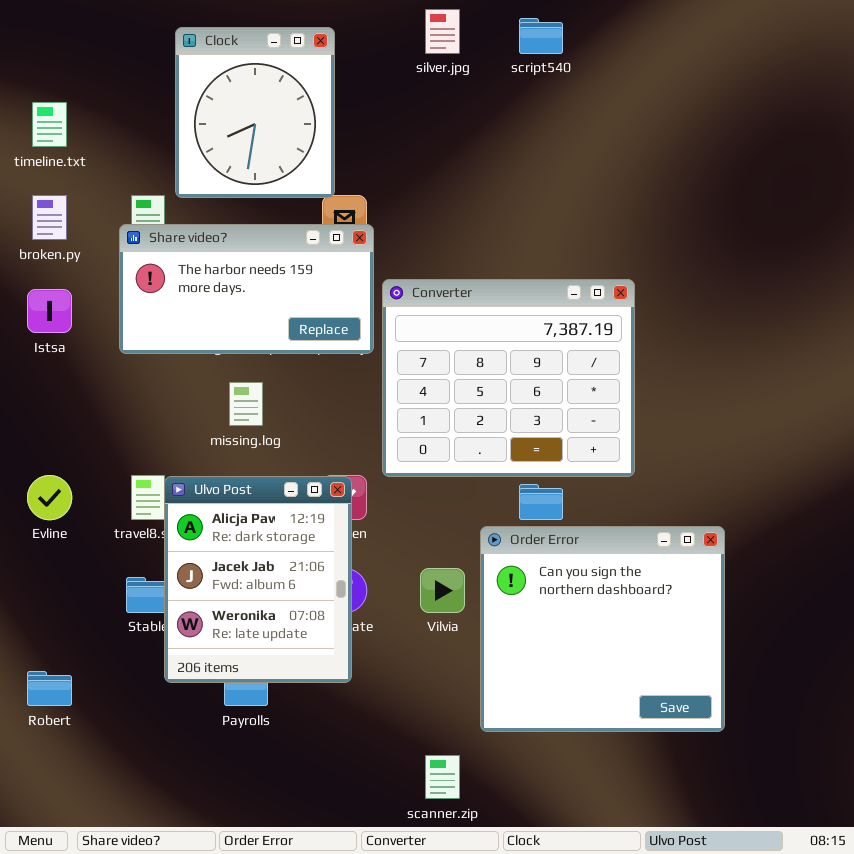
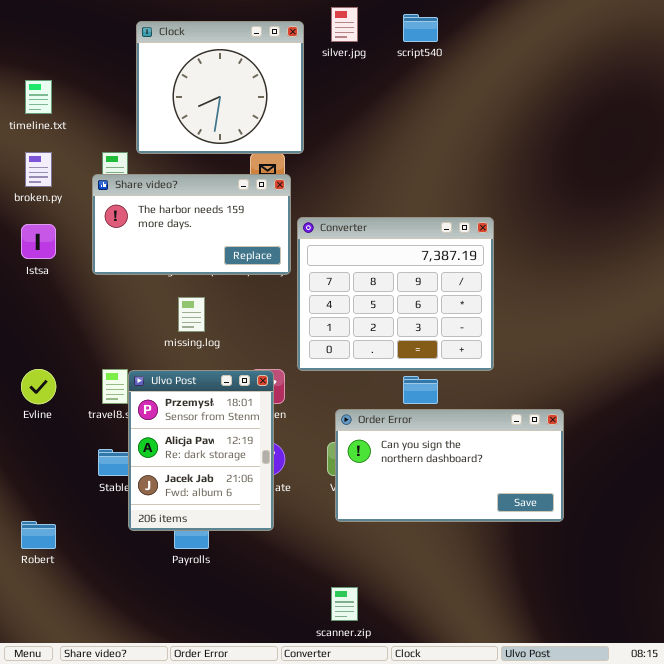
Clock: [175,27,335,198] -> [136,21,304,154], resized
Ulvo Post: [164,476,352,683] -> [128,370,274,531], scrolled up 1 row
Order Error: [480,526,725,732] -> [335,409,564,522], resized

